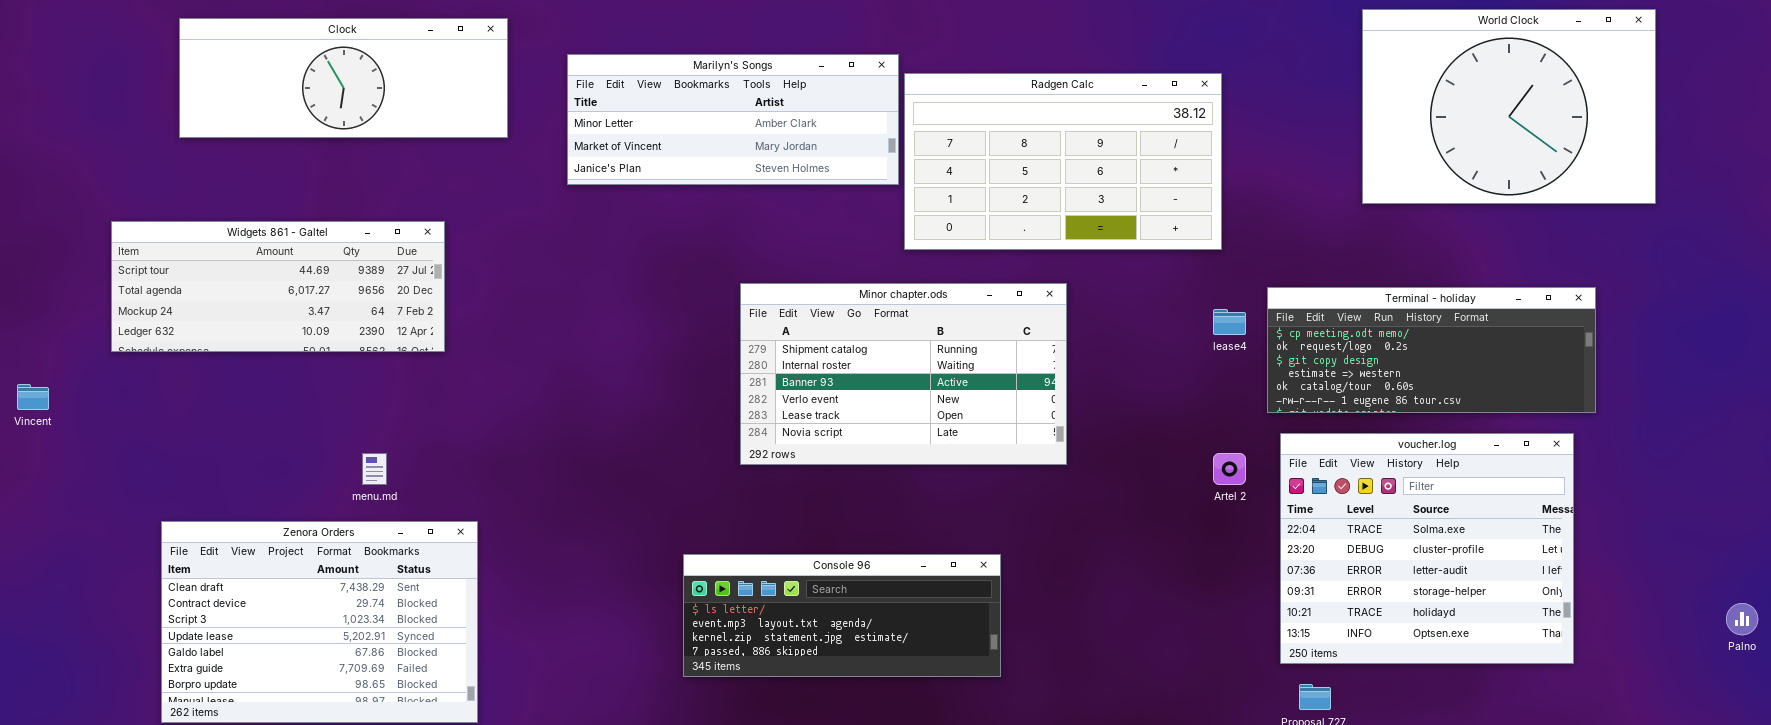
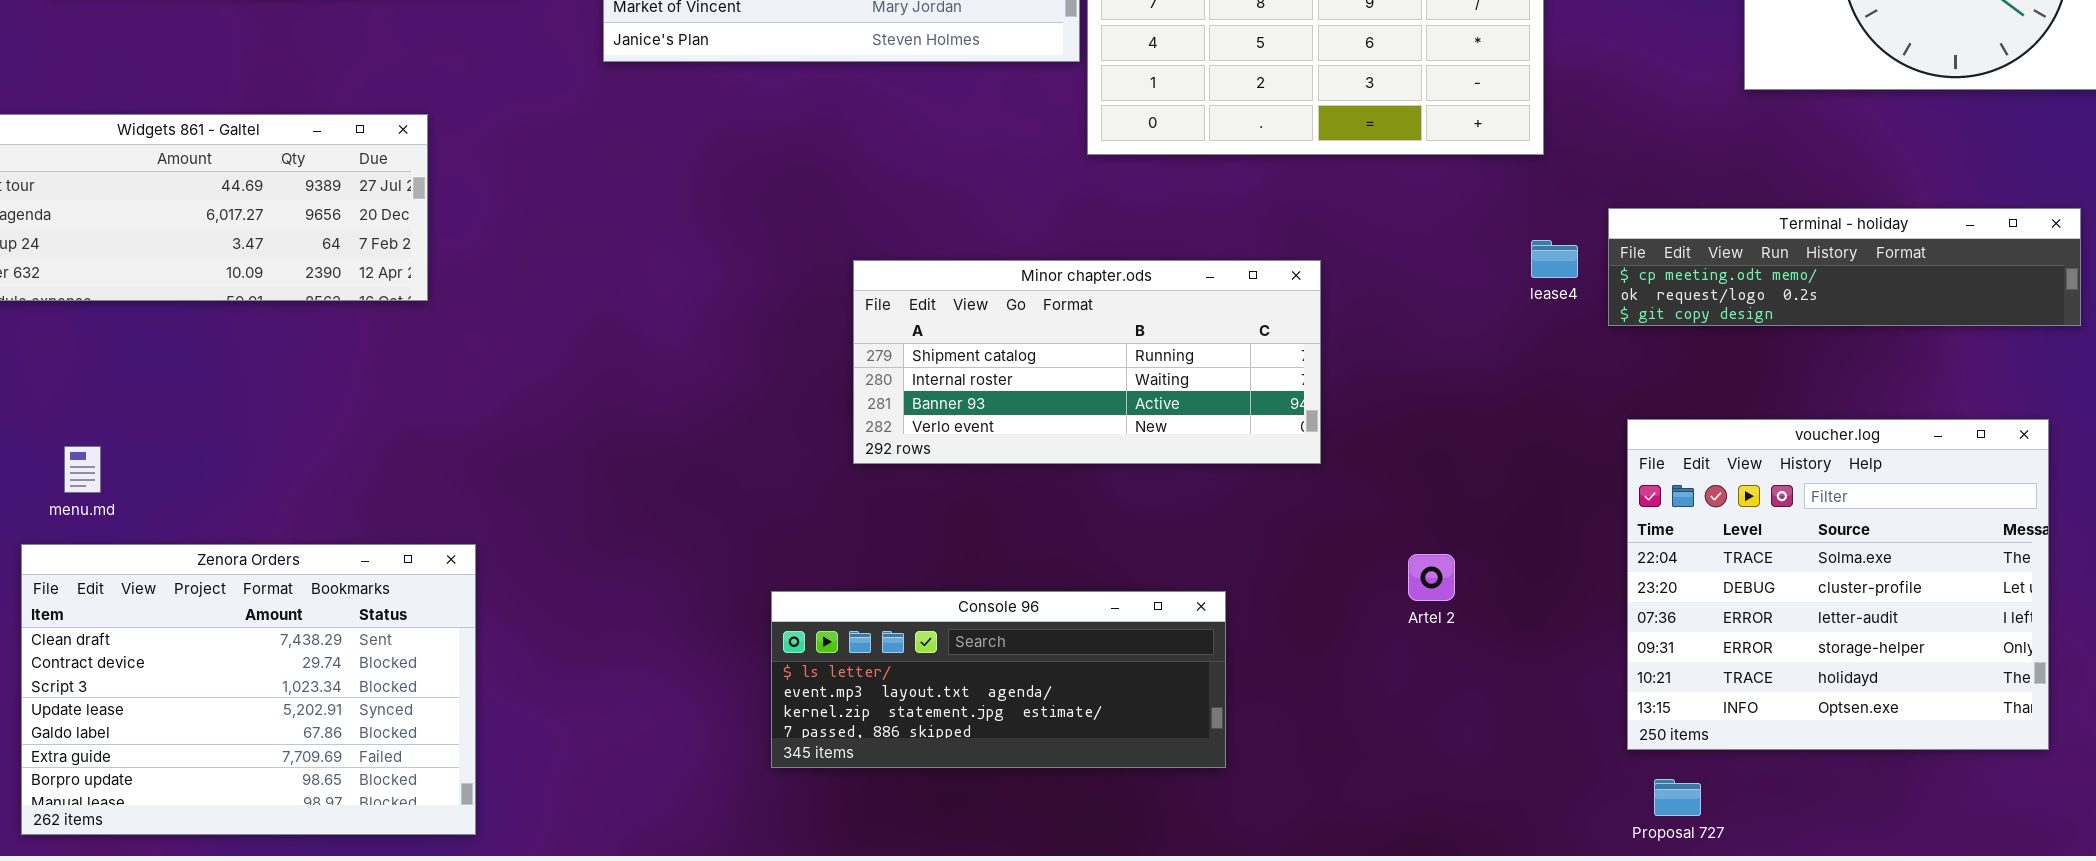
Minor chapter.ods: [740,283,1067,465] -> [853,260,1321,464], resized
Terminal - holiday: [1267,287,1596,413] -> [1608,208,2081,326], resized
menu.md: [362,453,387,485] -> [64,446,101,493], moved
Artel 2: [1213,453,1246,485] -> [1408,554,1455,601], moved

